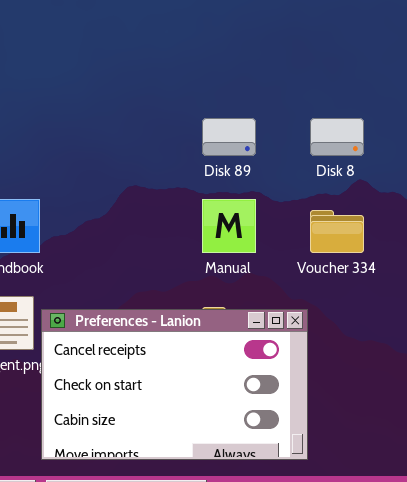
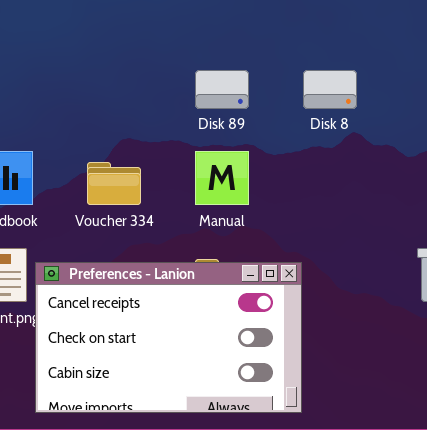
Voucher 334: [310,210,364,253] -> [87,162,141,205], moved

